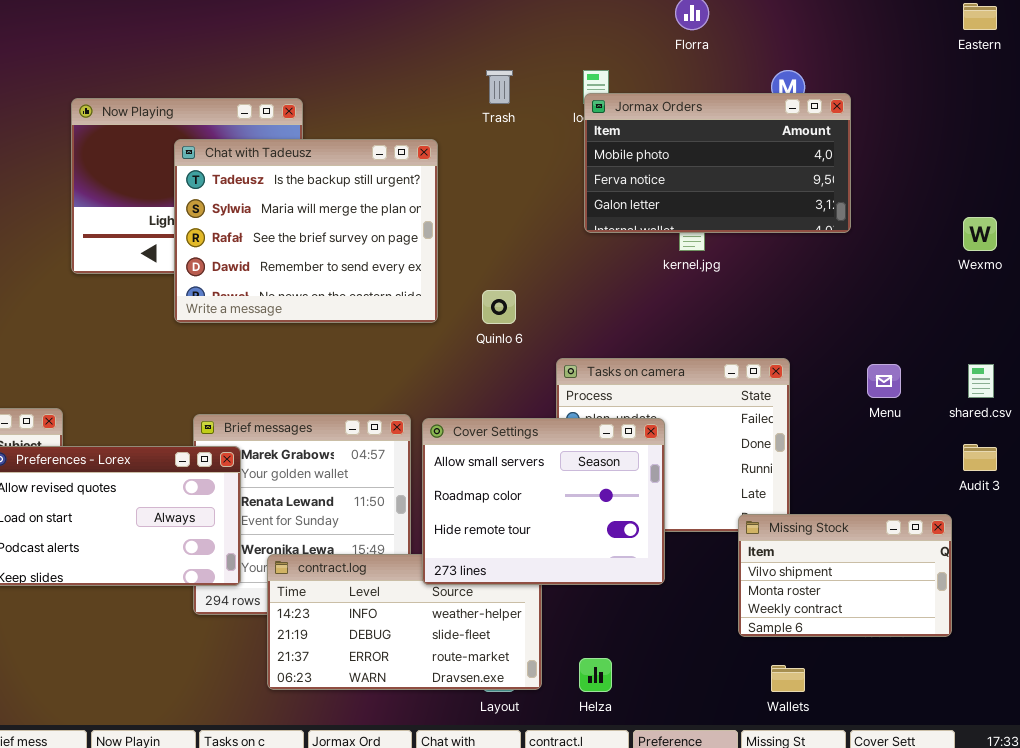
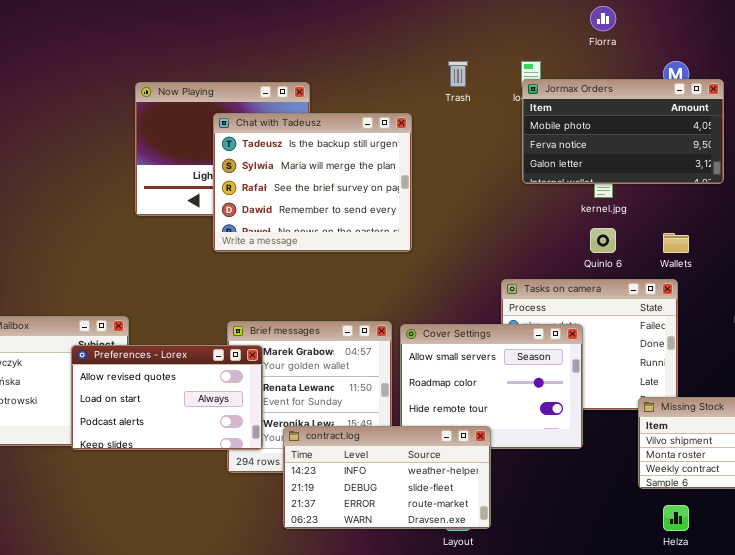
Quinlo 6: [482,290,516,324] -> [590,228,616,253], moved
contract.log: [267,554,542,690] -> [283,426,491,529], raised
Helza: [579,658,612,692] -> [663,505,689,531], moved
Wallets: [771,665,805,692] -> [663,233,689,253], moved

